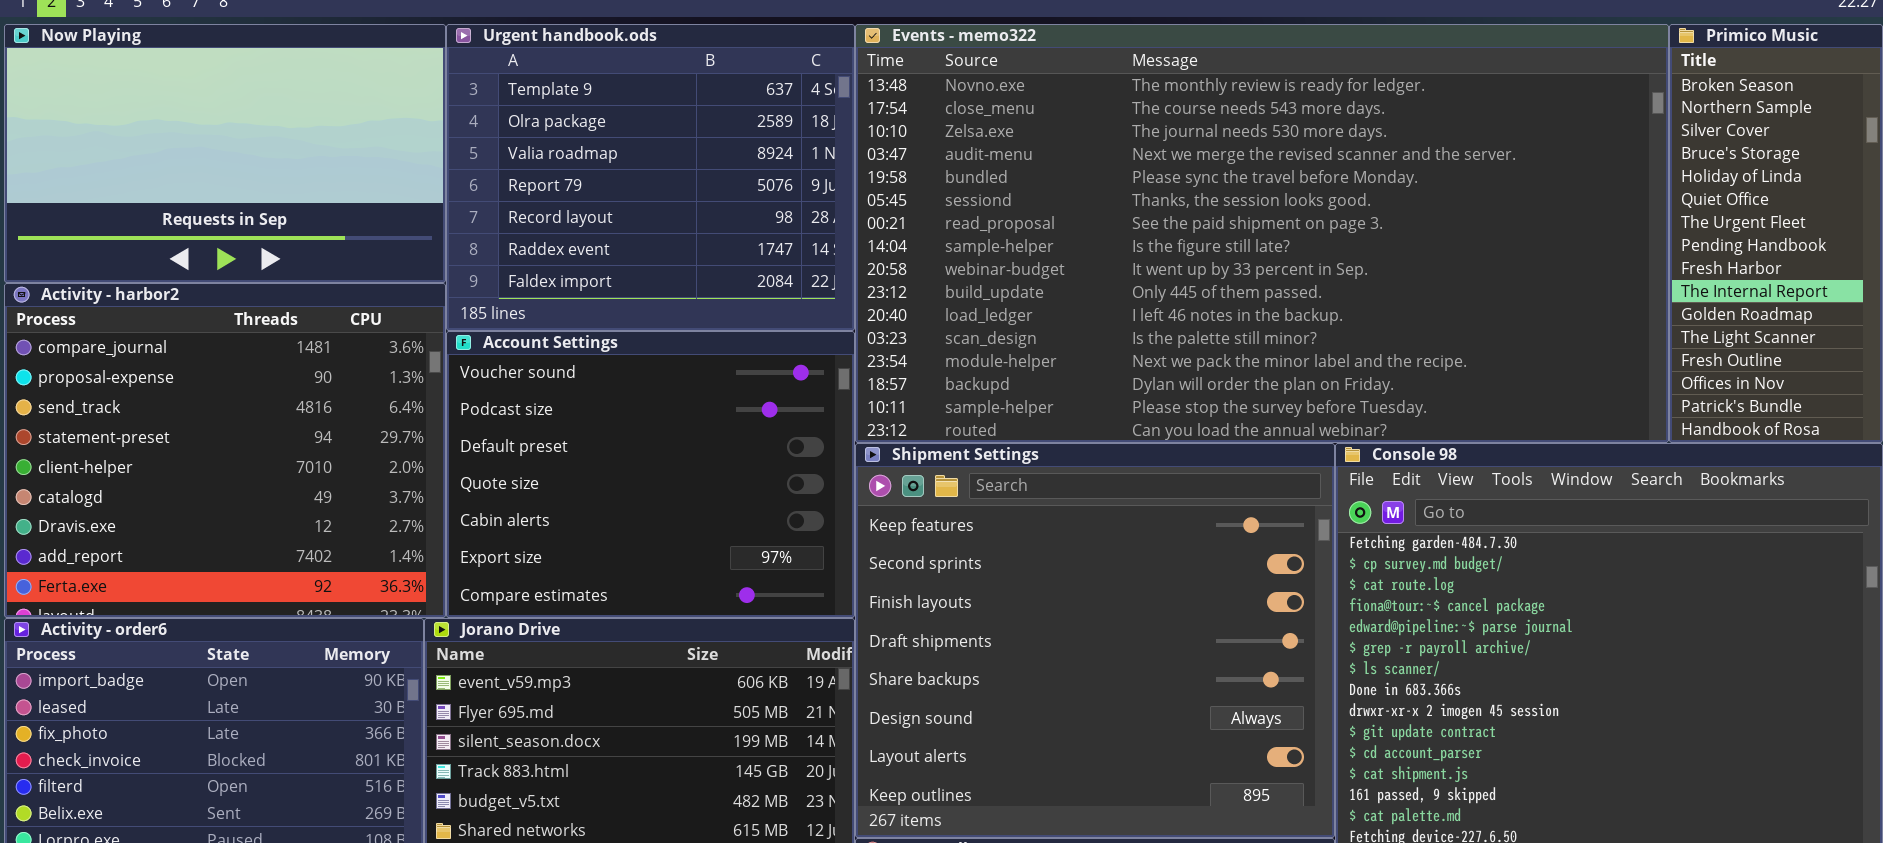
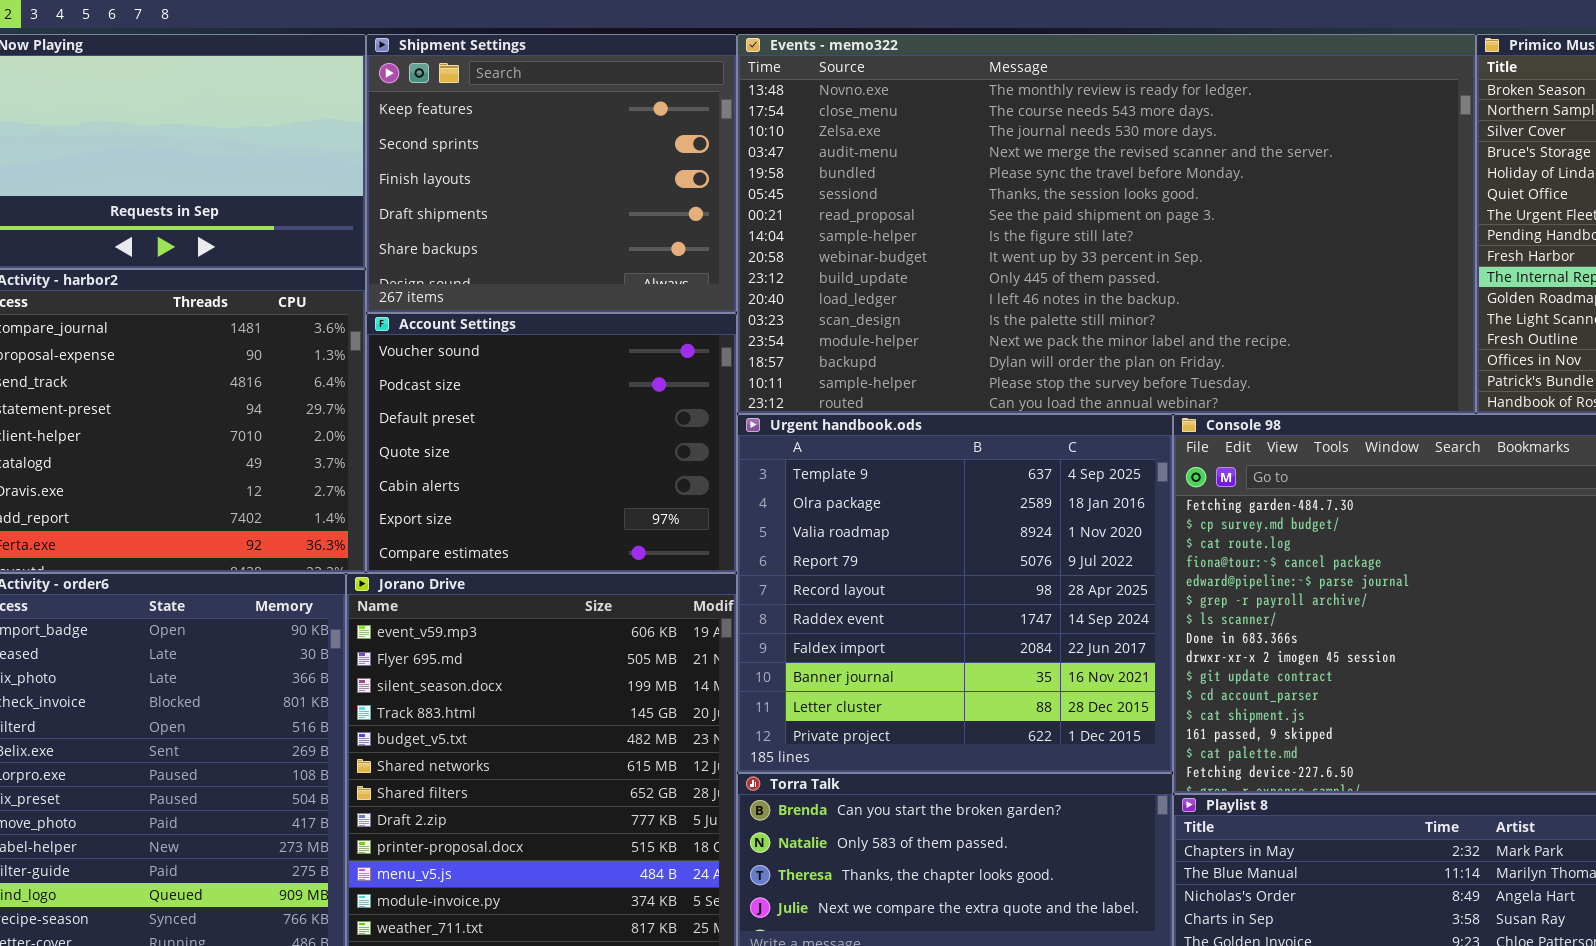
Urgent handbook.ods: [446,24,855,331] -> [737,414,1173,773], moved, resized
Shipment Settings: [855,443,1335,838] -> [366,34,737,313], moved, resized

